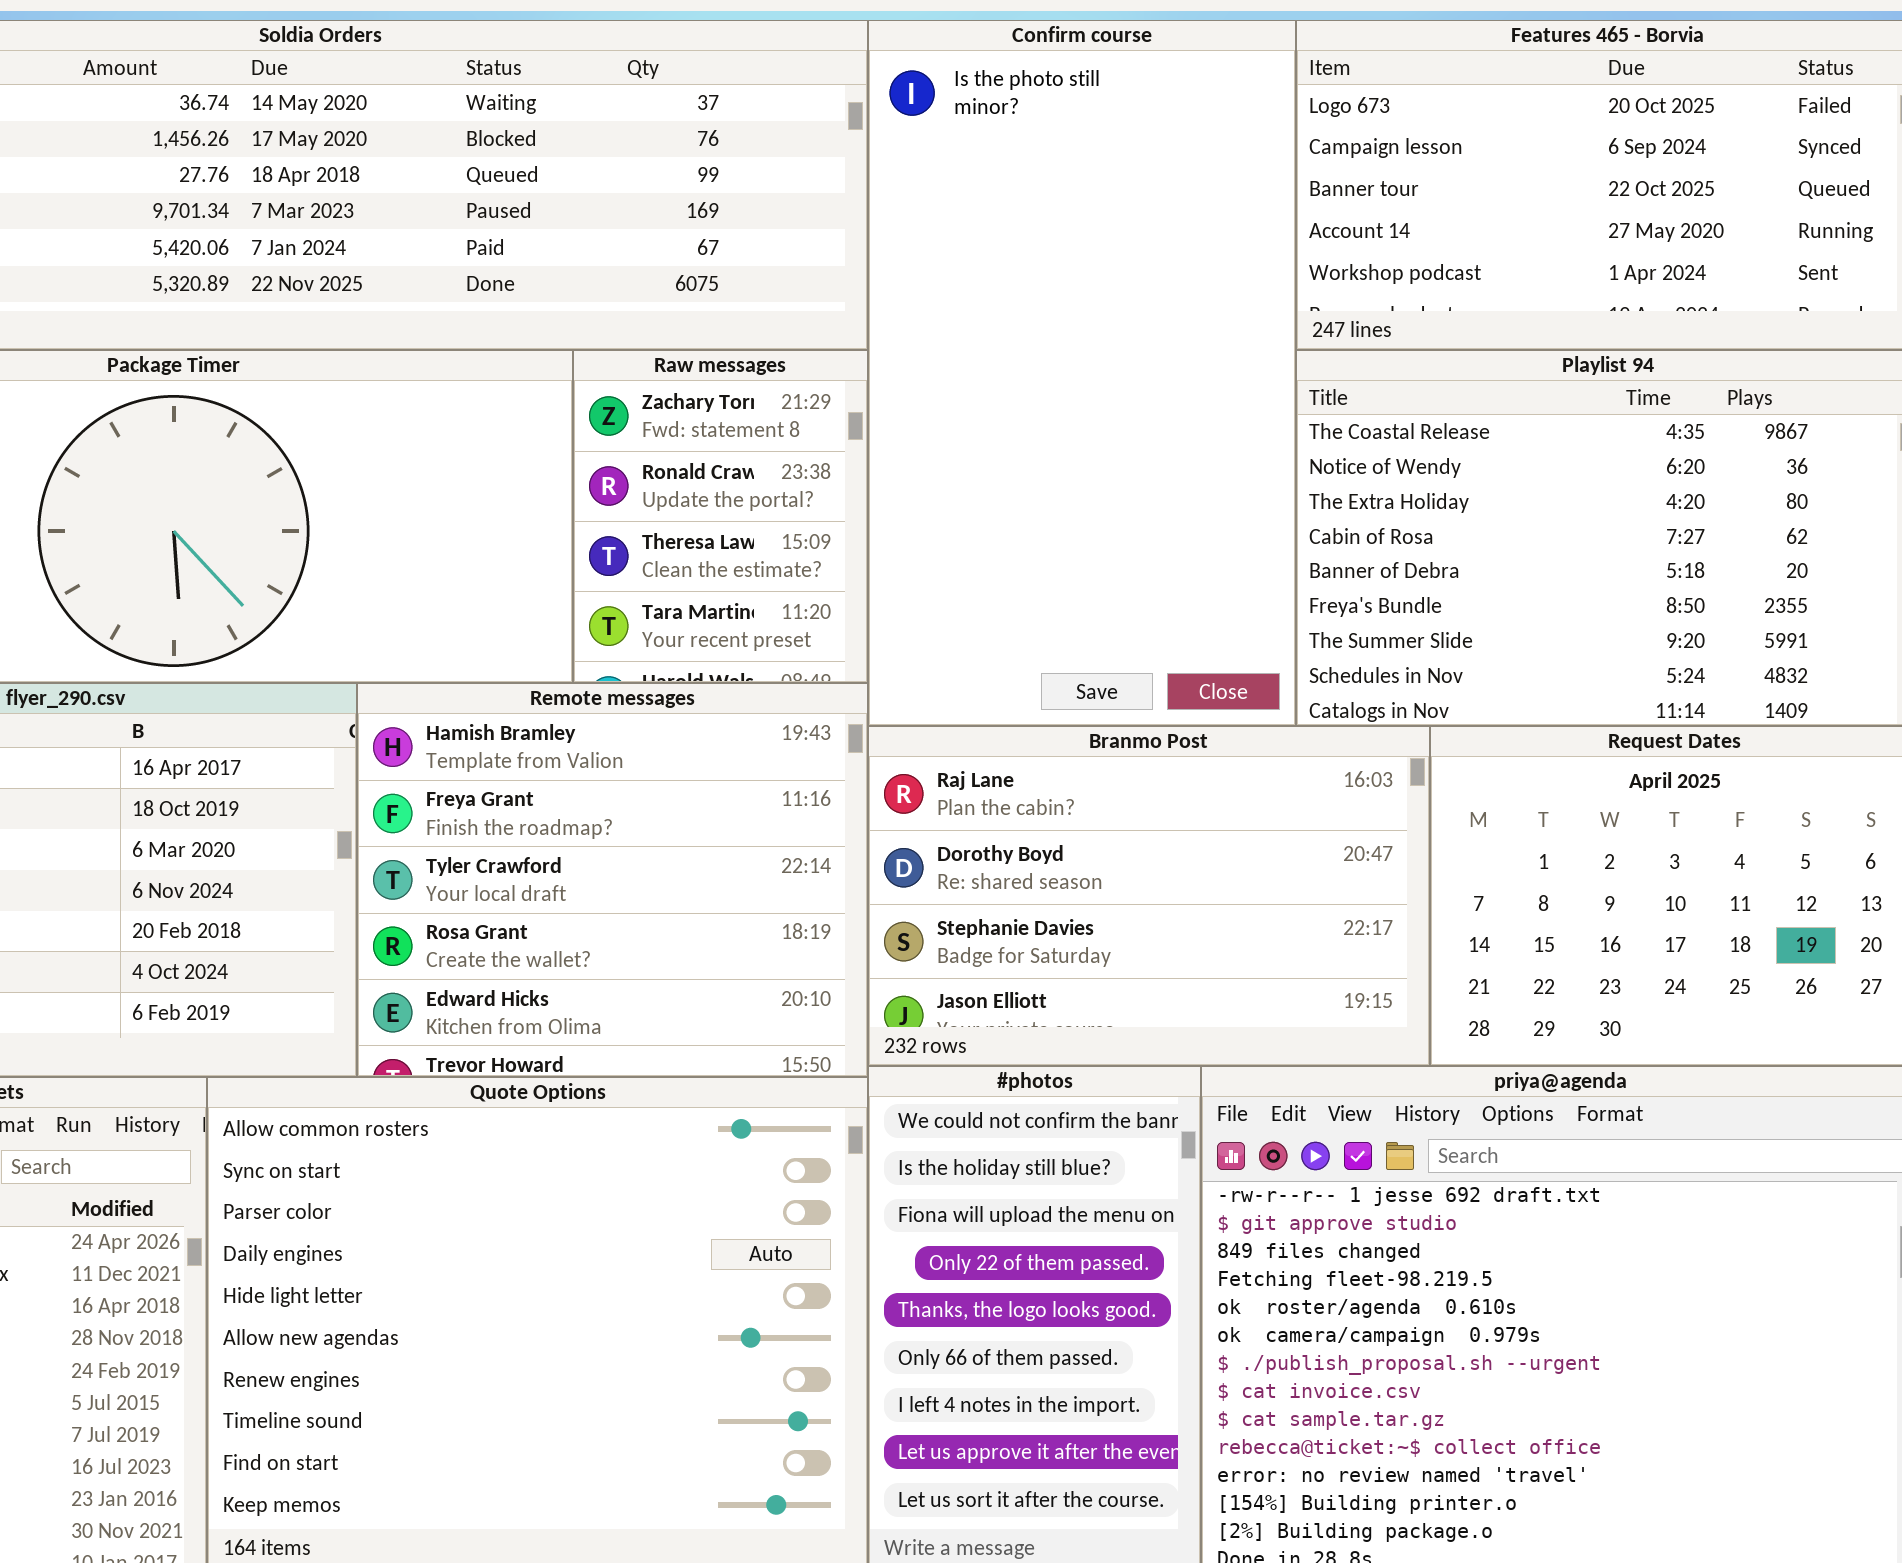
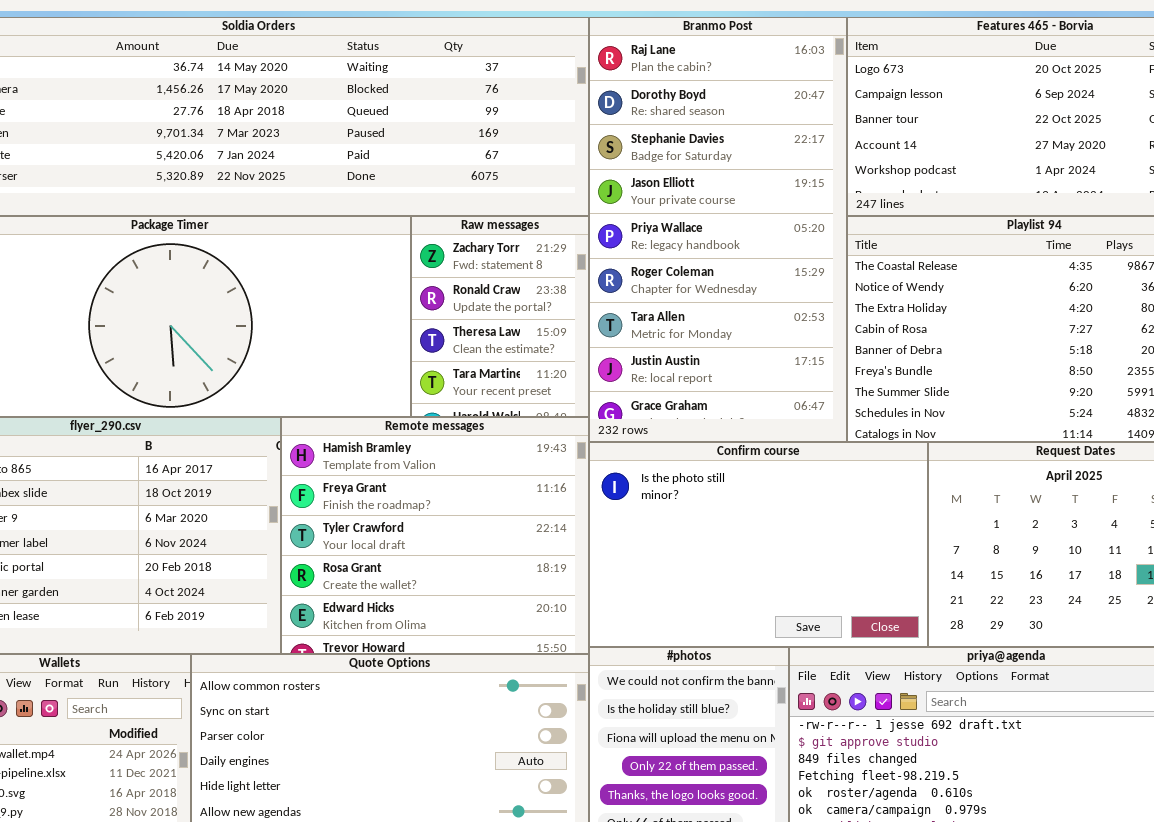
Confirm course: [868,20,1296,726] -> [589,442,928,647], moved, resized
Branmo Post: [868,726,1430,1066] -> [589,17,847,442], moved, resized

